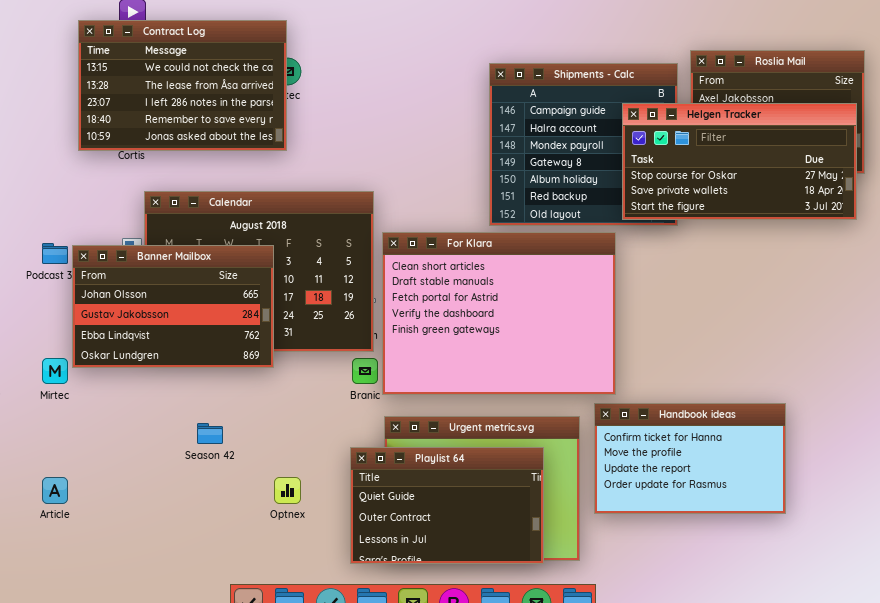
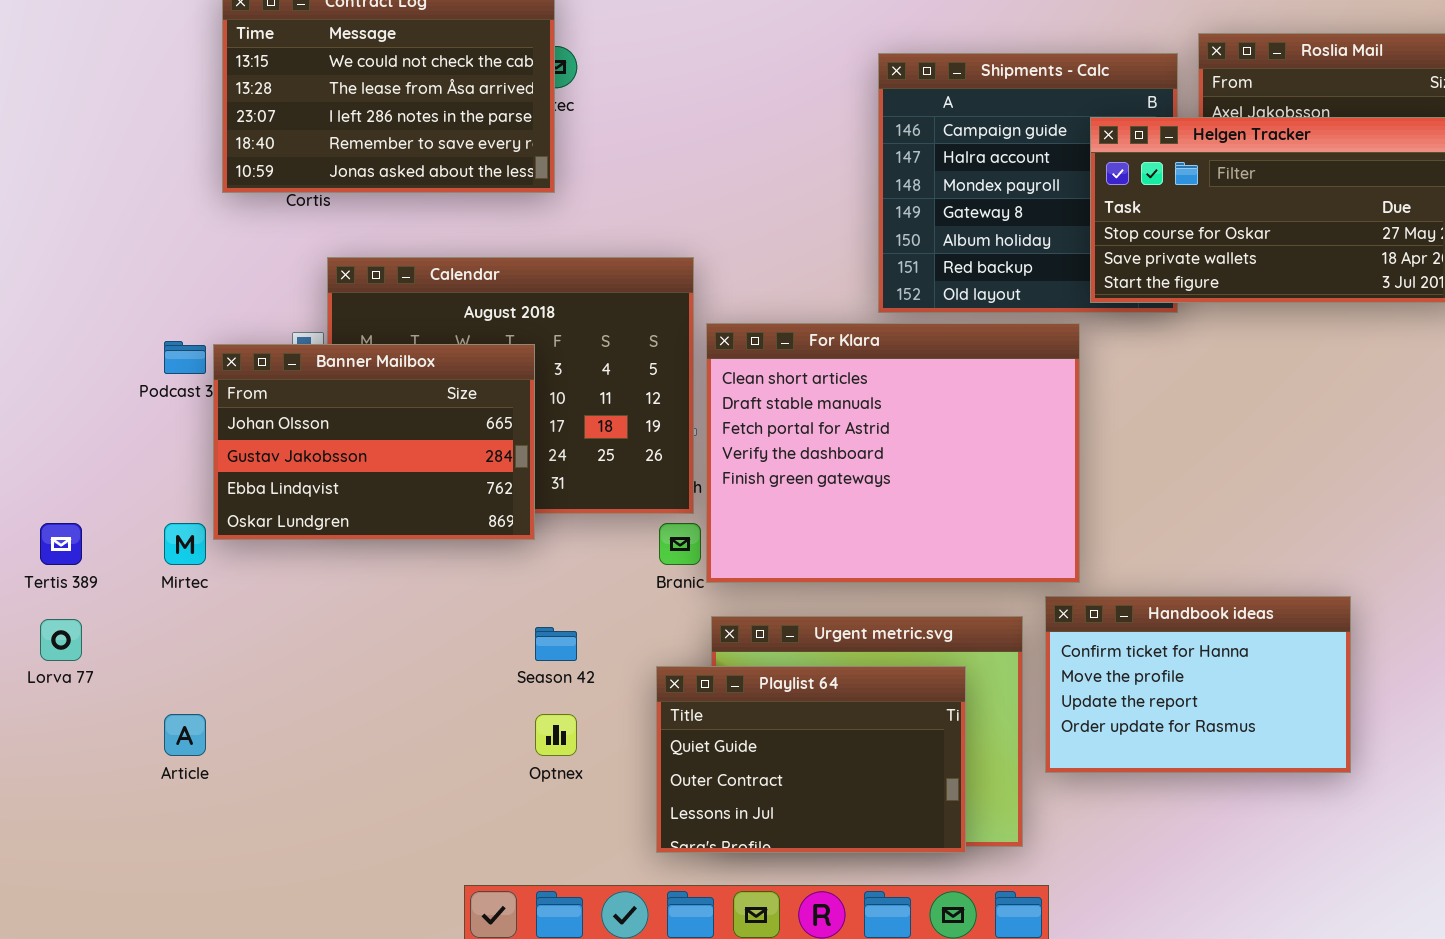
Season 42: [197,423,223,444] -> [535,627,577,661], moved

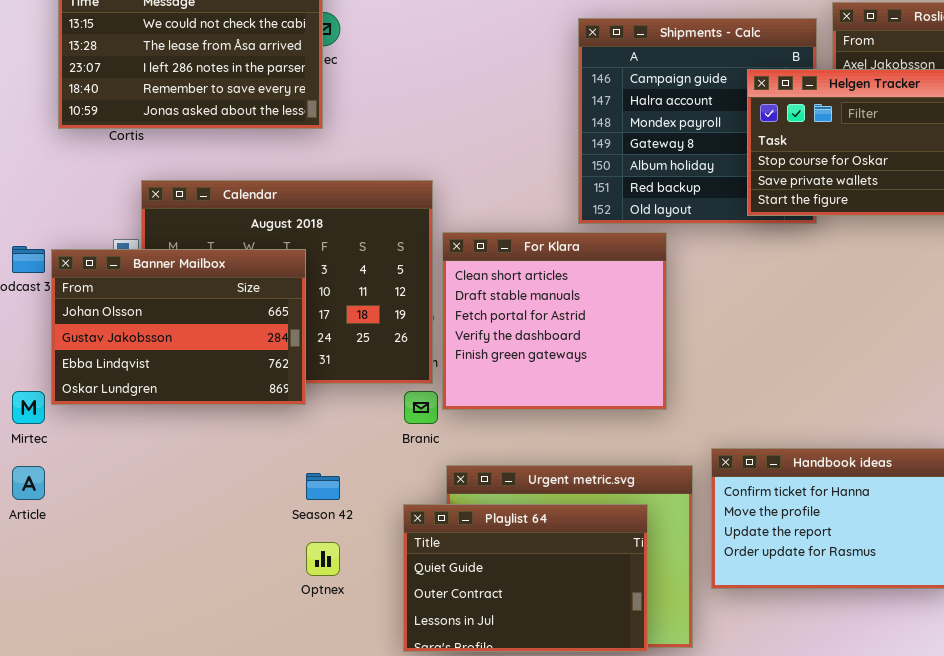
For Klara: [706,323,1080,583] -> [442,232,667,410], resized
Article: [164,714,206,756] -> [12,466,45,500], moved

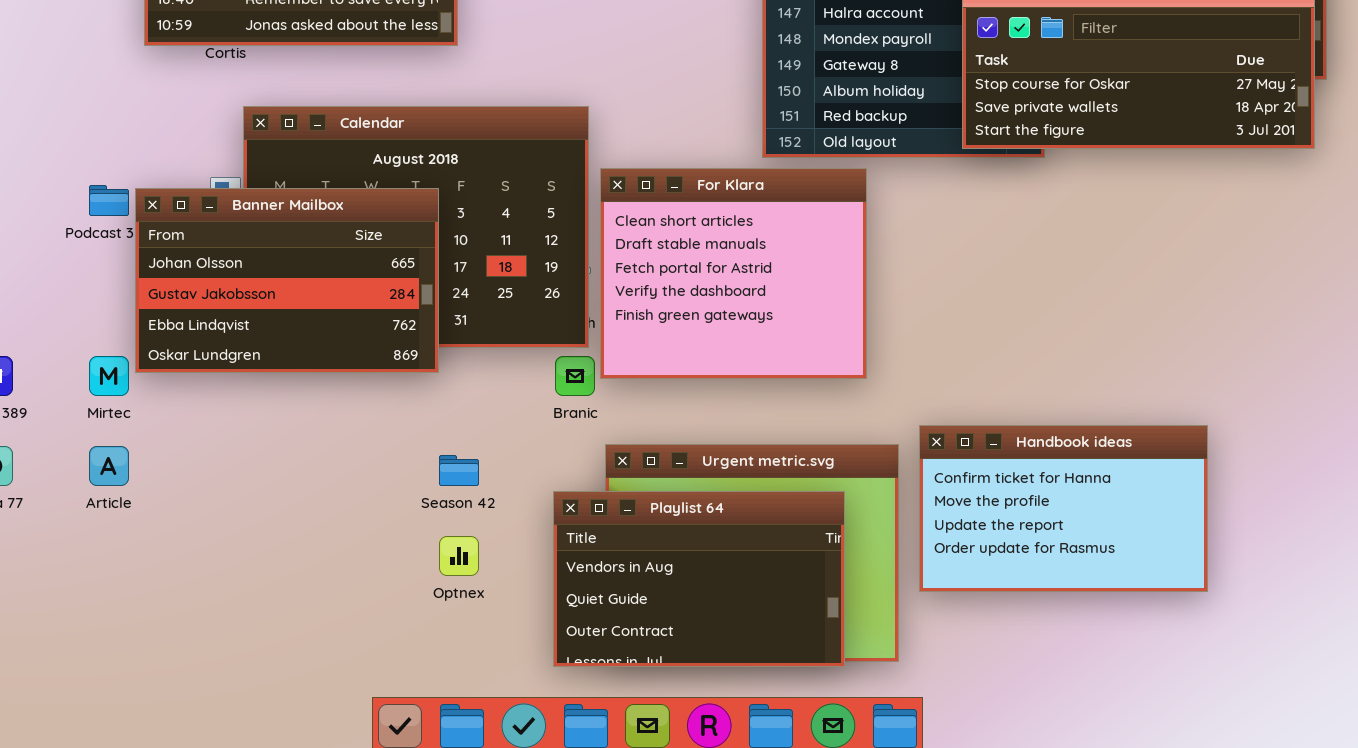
Playlist 64: [403,504,648,652] -> [553,491,845,667], scrolled up 1 row

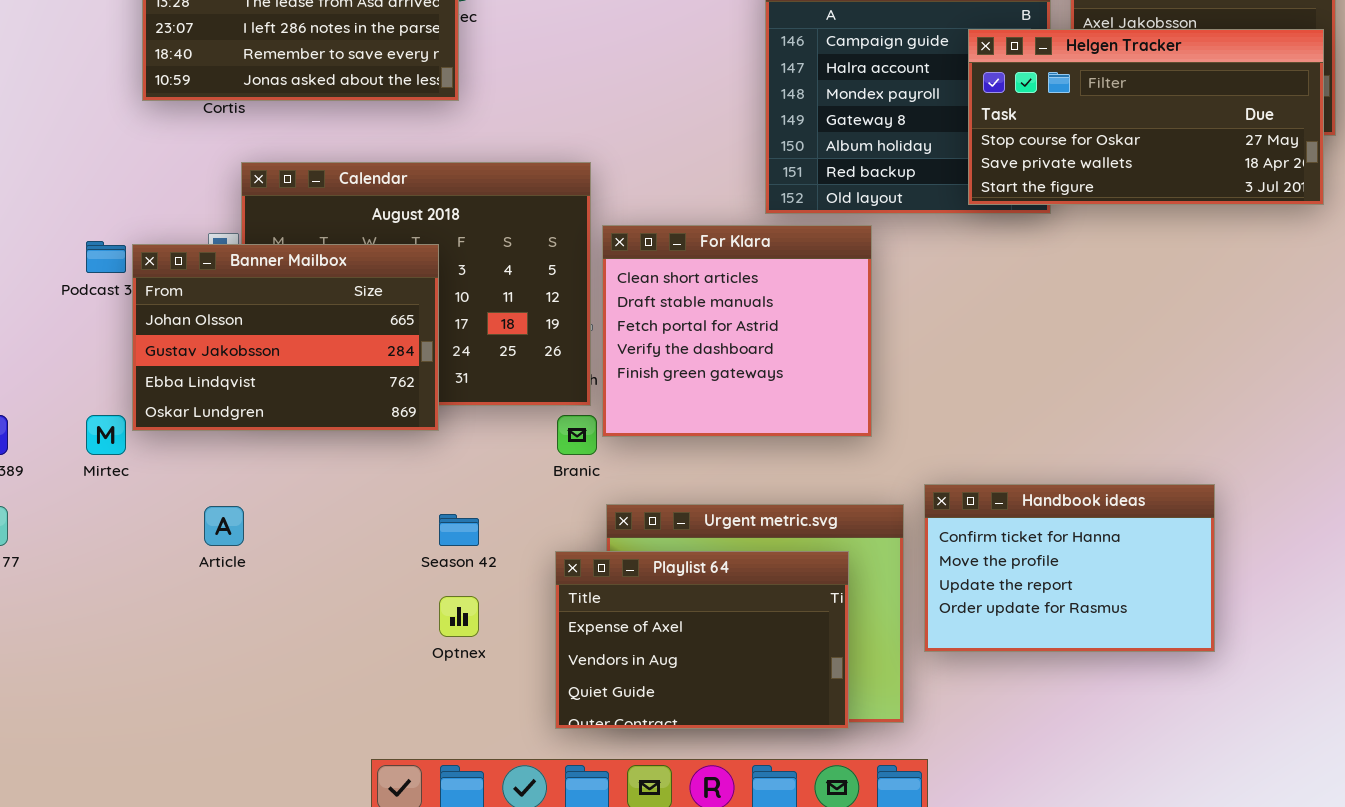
Article: [89,446,129,486] -> [204,506,244,546], moved
Playlist 64: [553,491,845,667] -> [555,551,849,729], scrolled up 1 row

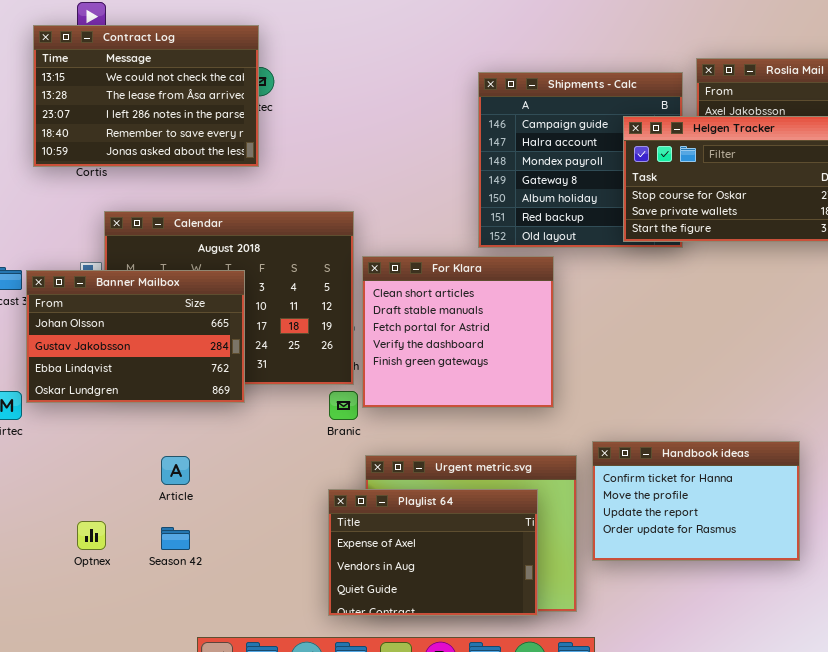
Article: [204,506,244,546] -> [161,456,190,485], moved
Season 42: [439,514,479,546] -> [161,527,190,550], moved
Optnex: [439,596,479,637] -> [77,521,106,550], moved

